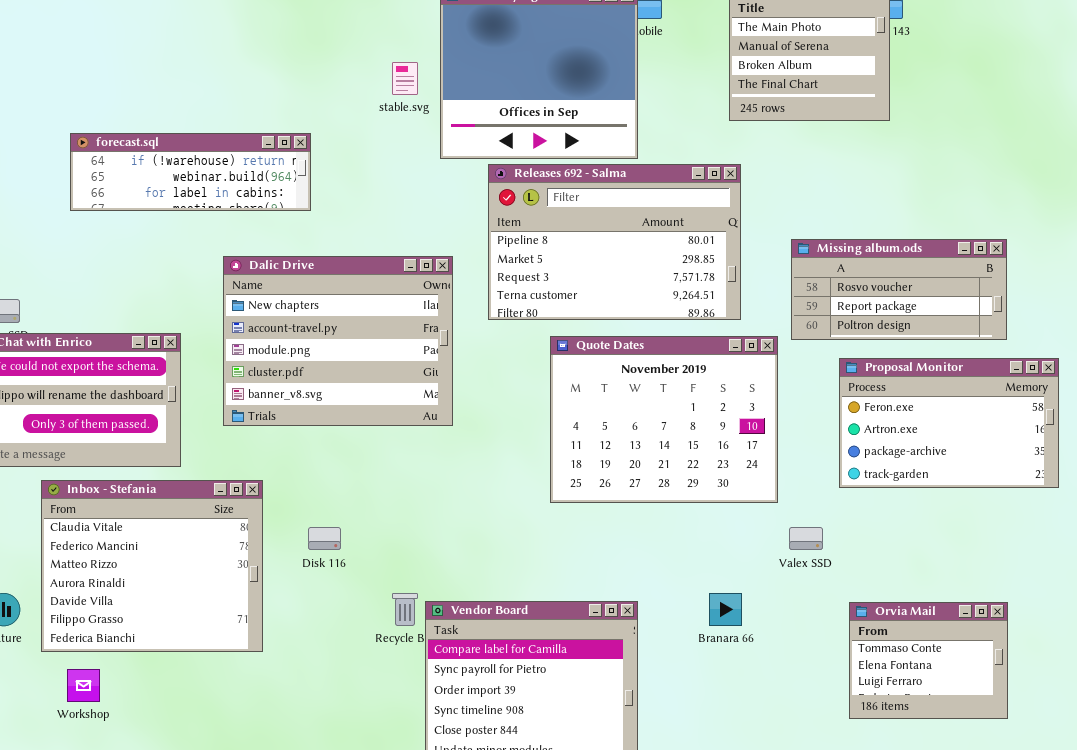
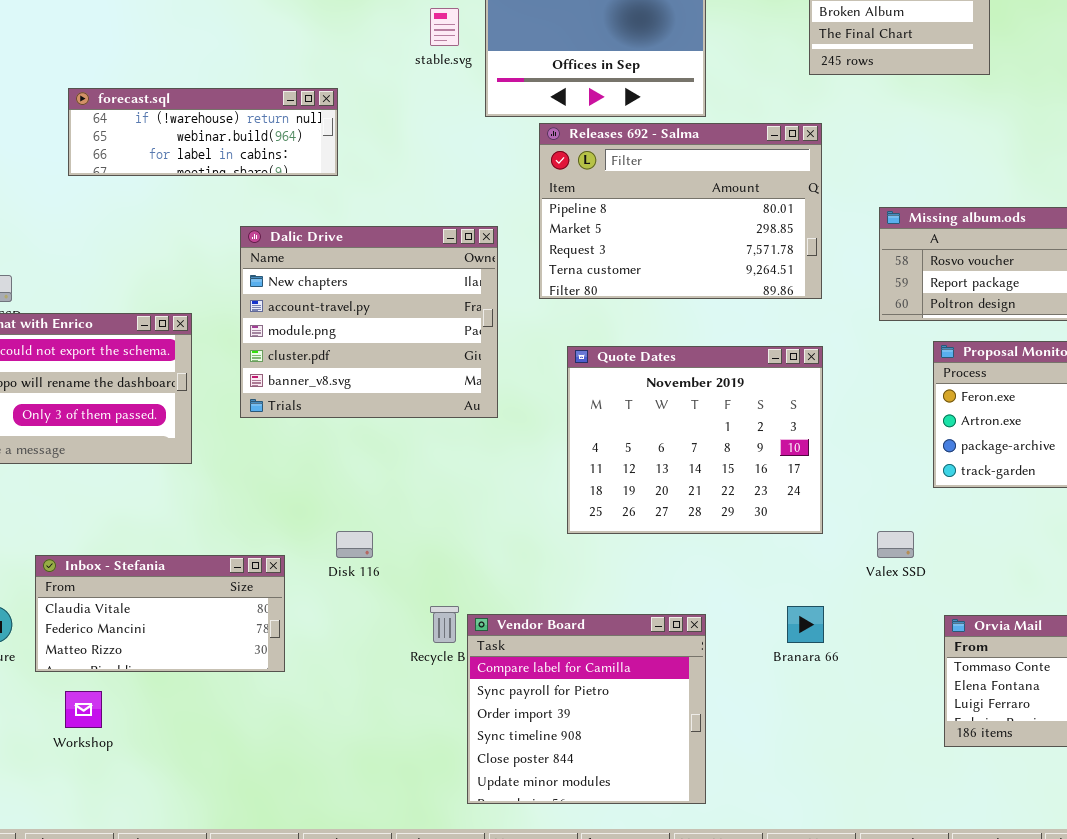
Quote Dates: [550,336,778,503] -> [567,346,823,534], moved
Inbox - Stefania: [41,480,263,652] -> [35,555,285,672], resized

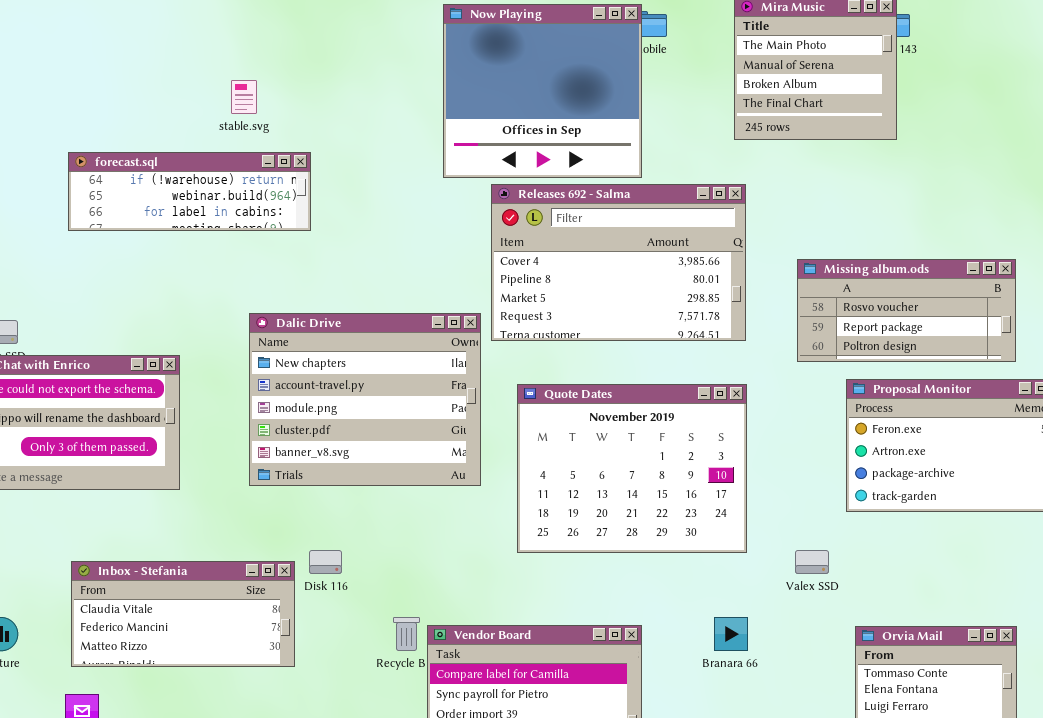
stable.svg: [430,8,459,46] -> [231,80,257,114], moved
Releases 692 - Salma: [539,123,822,299] -> [491,184,746,341], scrolled up 1 row
Dalic Drive: [240,226,498,418] -> [249,313,481,486], moved
Inbox - Stefania: [35,555,285,672] -> [71,561,295,667], moved

